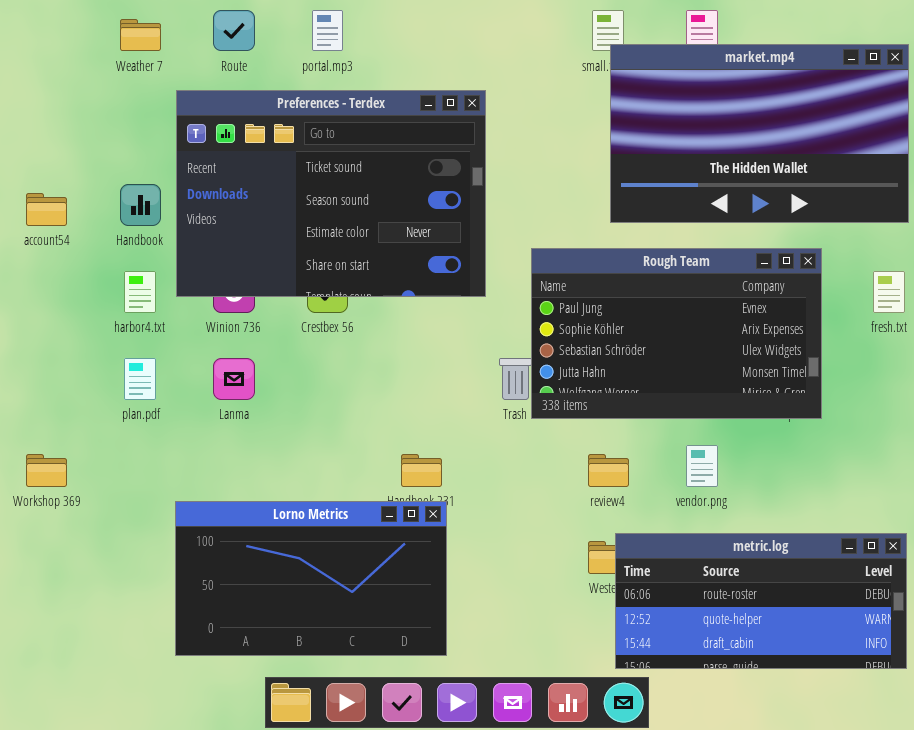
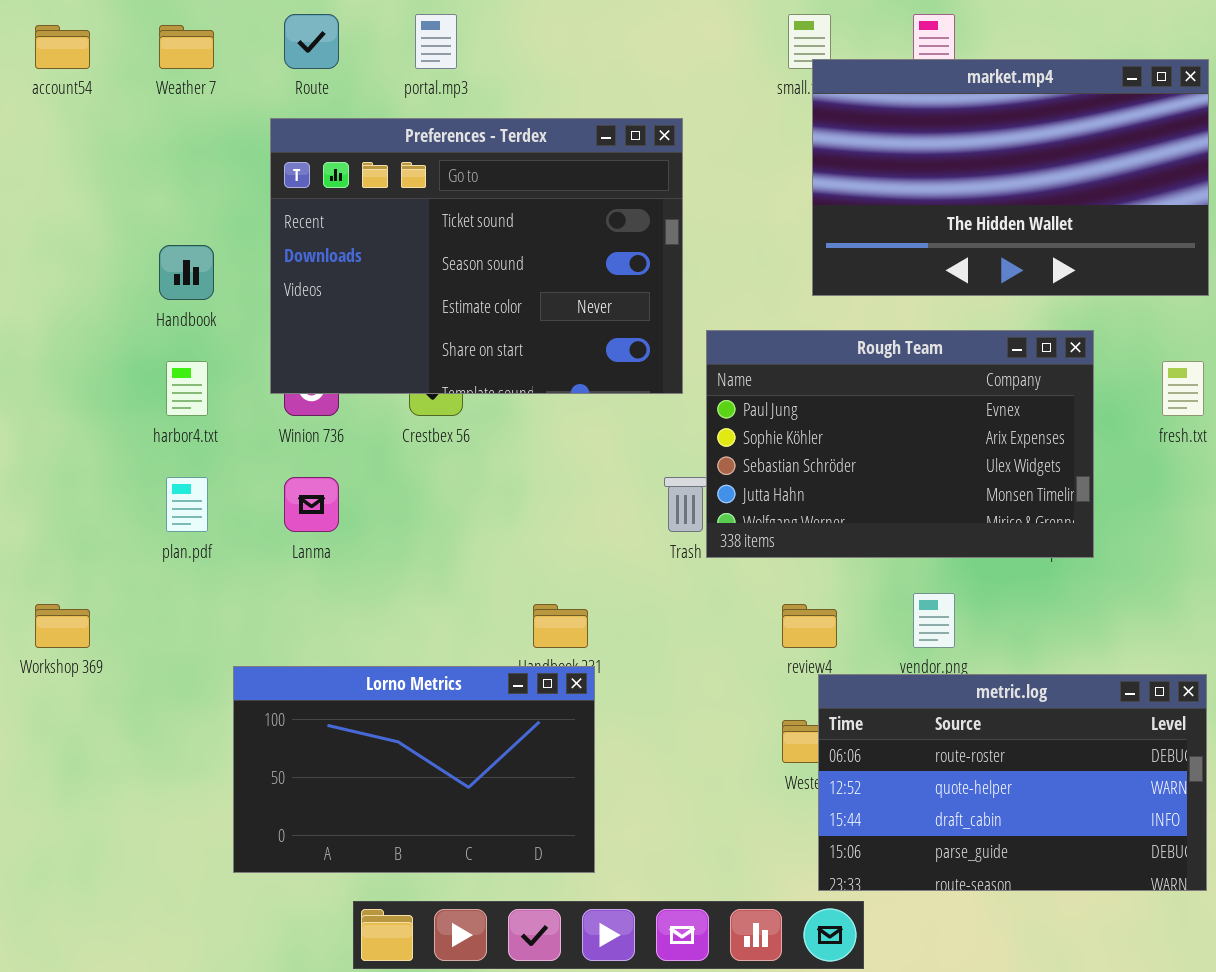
Preferences - Terdex: [176,90,486,297] -> [270,118,683,394], moved
account54: [26,193,67,226] -> [35,25,90,69], moved
metric.log: [615,533,907,669] -> [818,674,1207,891], resized

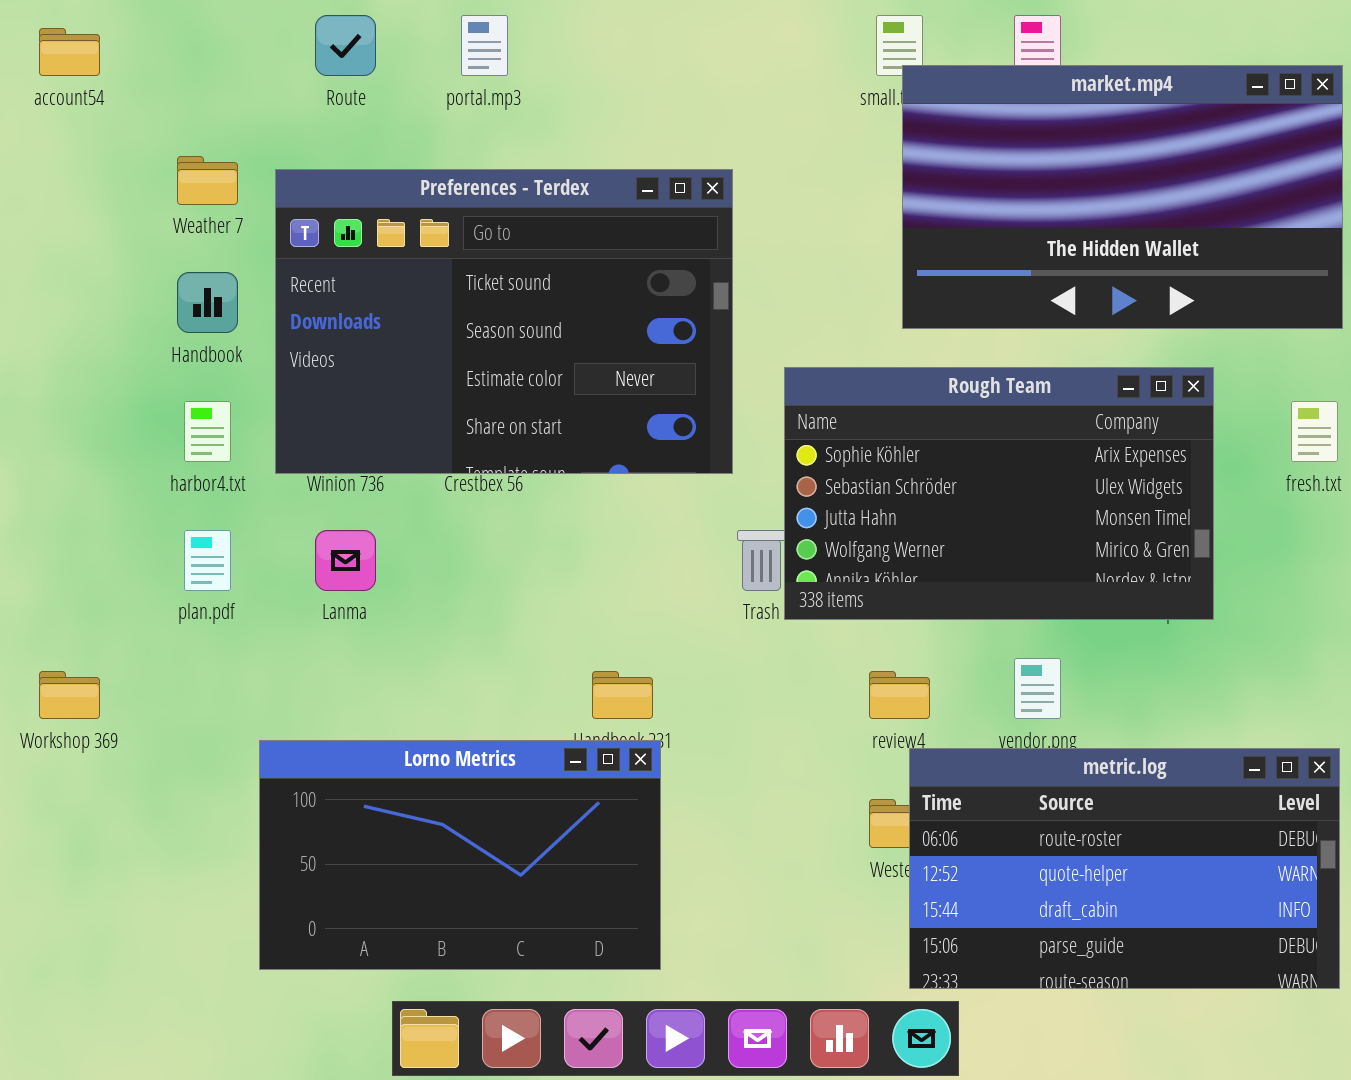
Weather 7: [159,25,214,69] -> [177,156,238,205], moved
Preferences - Terdex: [270,118,683,394] -> [275,169,733,474], moved
Rough Team: [706,330,1094,558] -> [784,367,1214,620], scrolled down 1 row

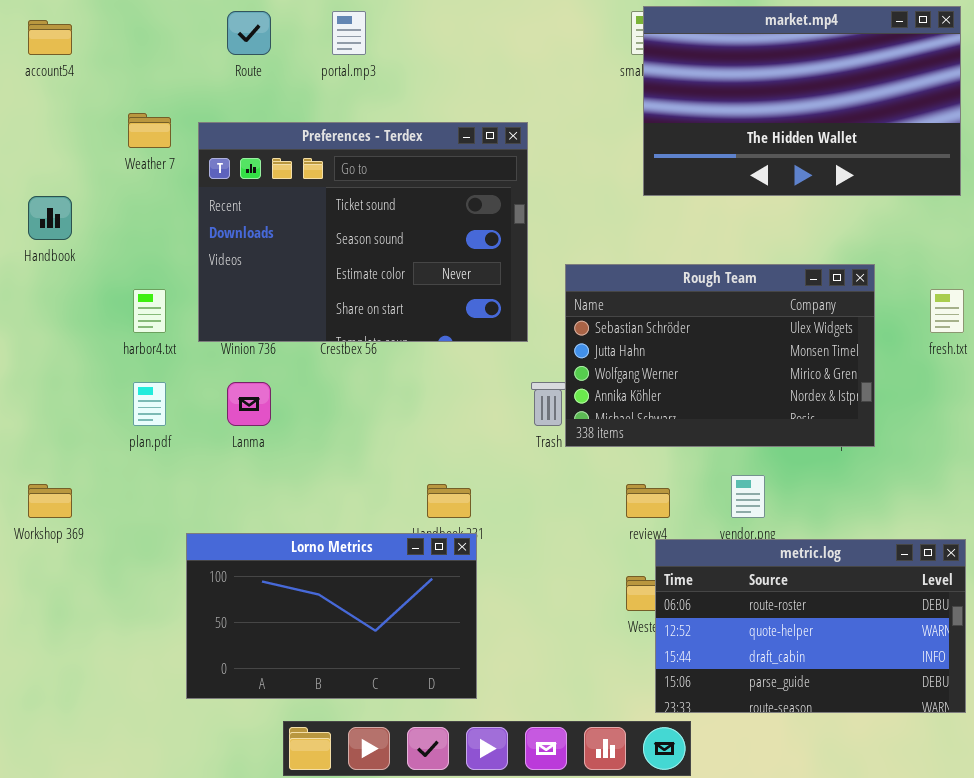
market.mp4: [902,65,1343,329] -> [643,6,961,196], moved
Handbook: [177,272,238,333] -> [28,196,72,240], moved
Rough Team: [784,367,1214,620] -> [565,264,875,447], scrolled down 1 row

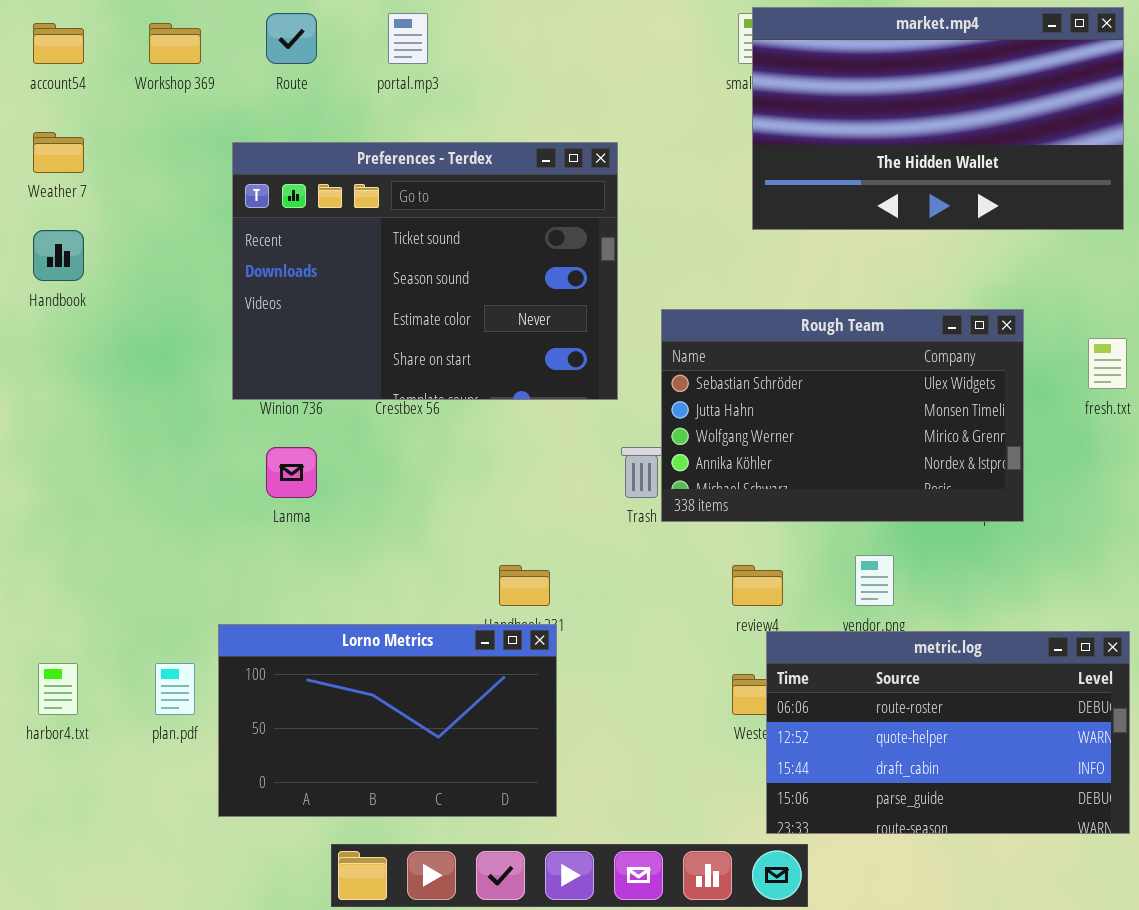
Weather 7: [128,113,171,148] -> [33,132,84,173], moved
harbor4.txt: [133,289,166,333] -> [38,663,78,715], moved
plan.pdf: [133,382,166,426] -> [155,663,195,715], moved
Workshop 369: [28,484,72,518] -> [149,23,201,64], moved

